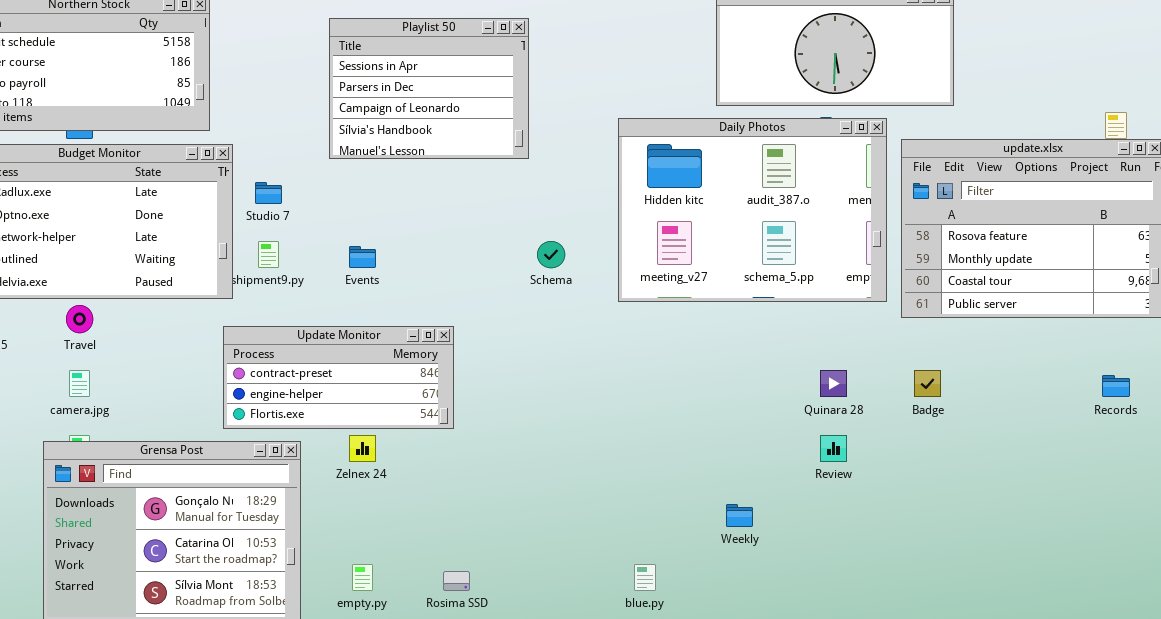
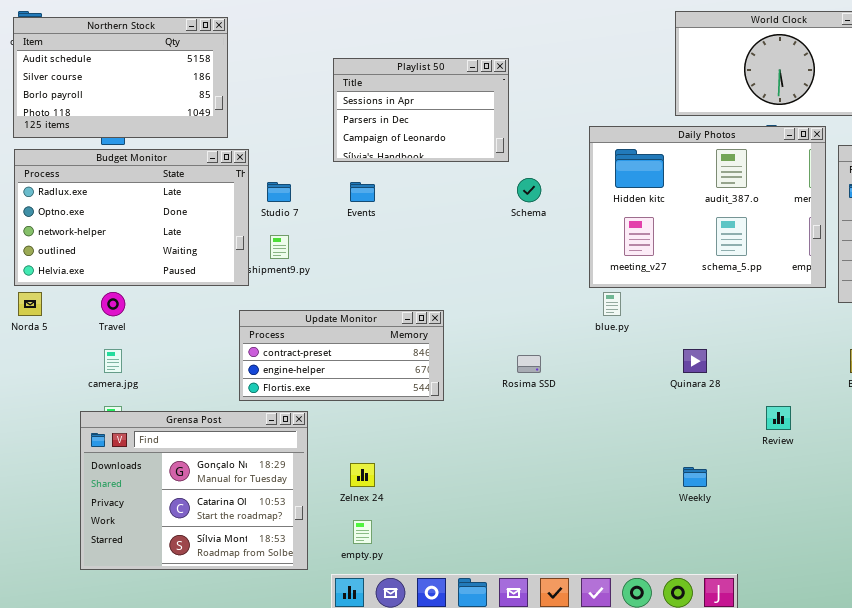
Playlist 50: [329,18,529,159] -> [333,58,509,162], resized
Schema: [537,241,565,268] -> [517,178,541,202], moved
Events: [349,246,376,268] -> [350,182,375,202], moved
Quinara 28: [820,370,847,397] -> [683,349,707,373], moved
Zelnex 24: [349,435,376,462] -> [350,463,375,487], moved
blue.py: [634,564,656,591] -> [603,292,621,316], moved
Rosima SSD: [443,571,470,591] -> [517,355,541,373], moved

